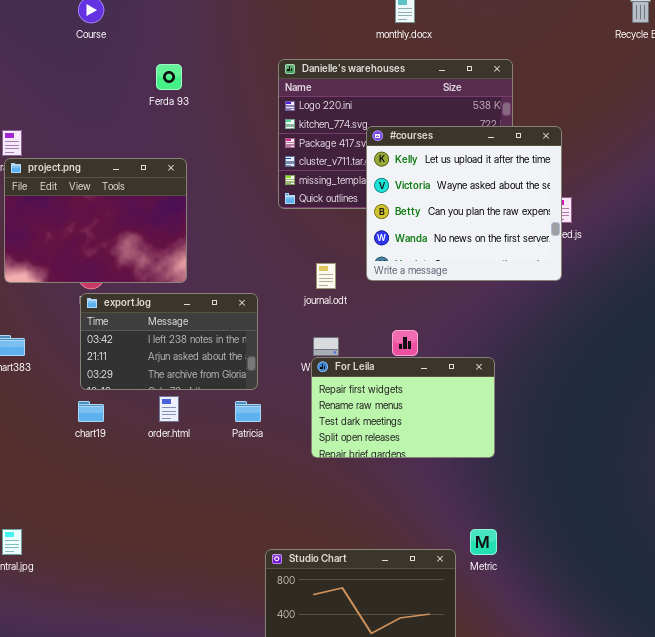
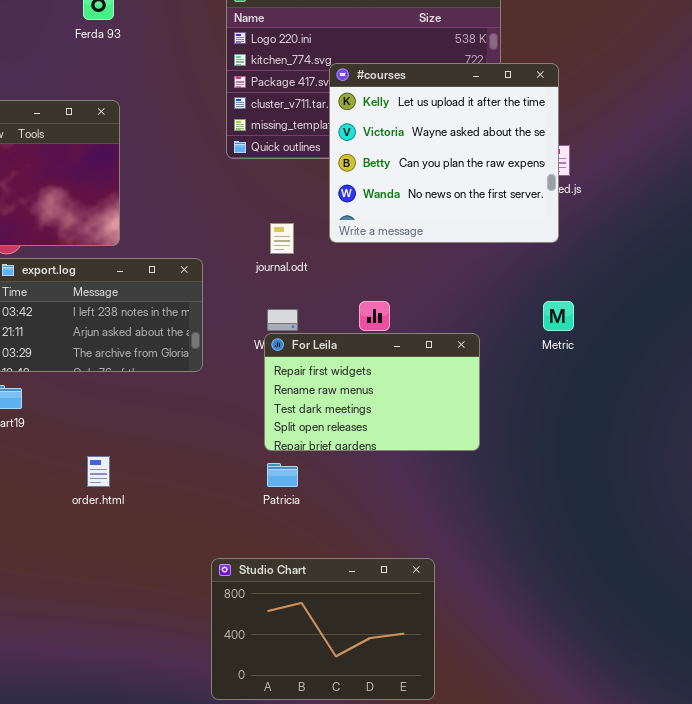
order.html: [159,396,179,422] -> [87,456,110,487], moved
Patricia: [235,401,261,422] -> [267,463,298,487], moved
Metric: [470,529,497,555] -> [543,301,574,331], moved

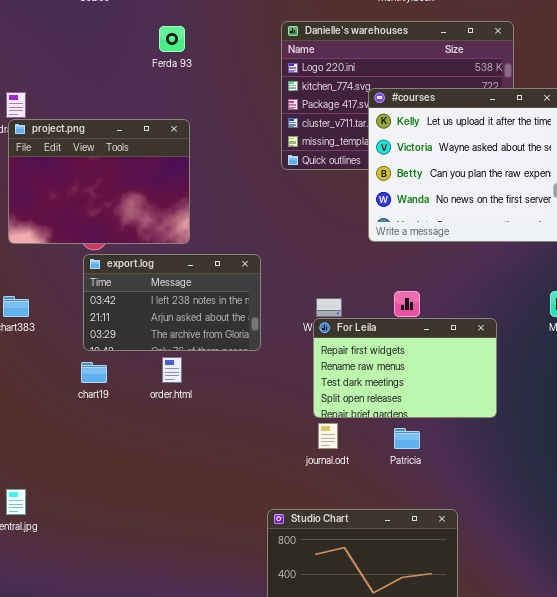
journal.odt: [270,223,294,254] -> [318,423,338,449], moved
order.html: [87,456,110,487] -> [162,357,182,383], moved
Patricia: [267,463,298,487] -> [394,428,420,449], moved

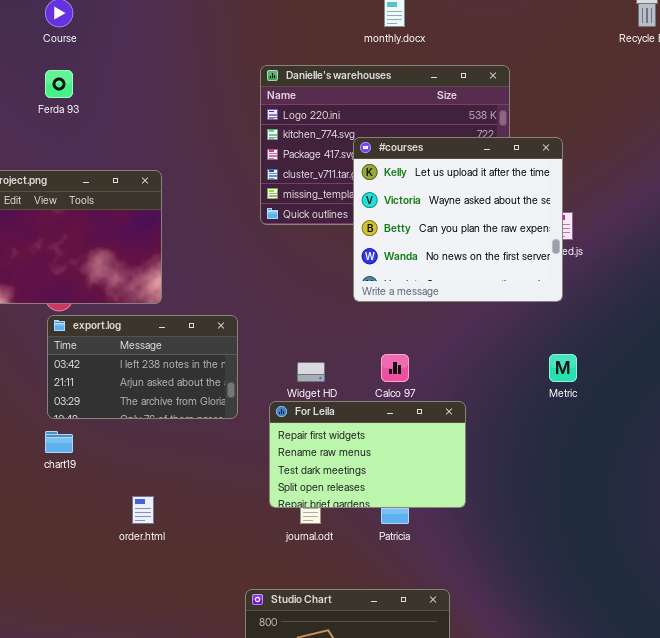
Ferda 93: [159,26,185,52] -> [45,70,73,98], moved
For Leila: [313,318,497,418] -> [269,401,466,508], moved
order.html: [162,357,182,383] -> [132,496,154,524], moved

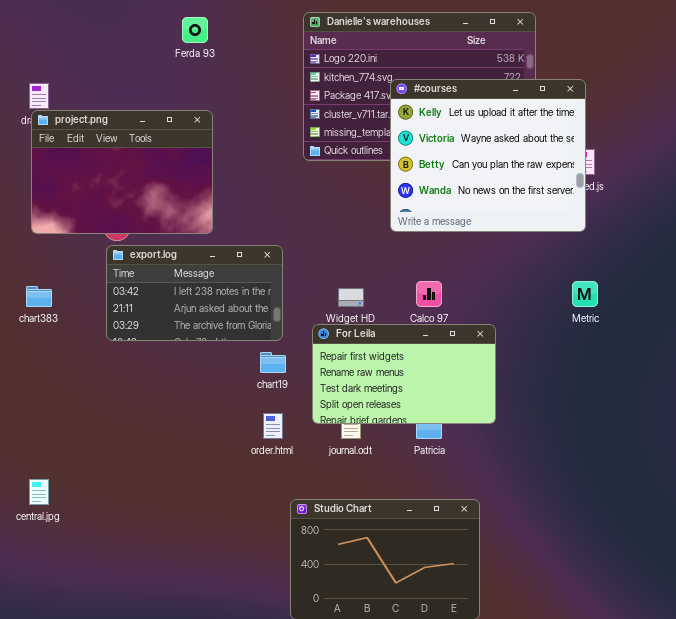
Ferda 93: [45,70,73,98] -> [182,17,208,43], moved
chart19: [45,431,73,453] -> [260,352,286,373], moved
order.html: [132,496,154,524] -> [263,413,283,439], moved

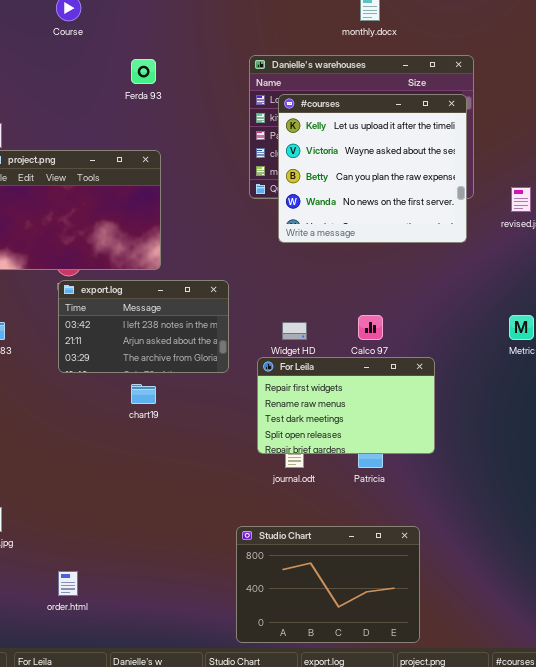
#courses: [390,79,586,232] -> [278,94,467,243], moved
chart19: [260,352,286,373] -> [131,384,156,404], moved
order.html: [263,413,283,439] -> [58,571,78,596], moved

